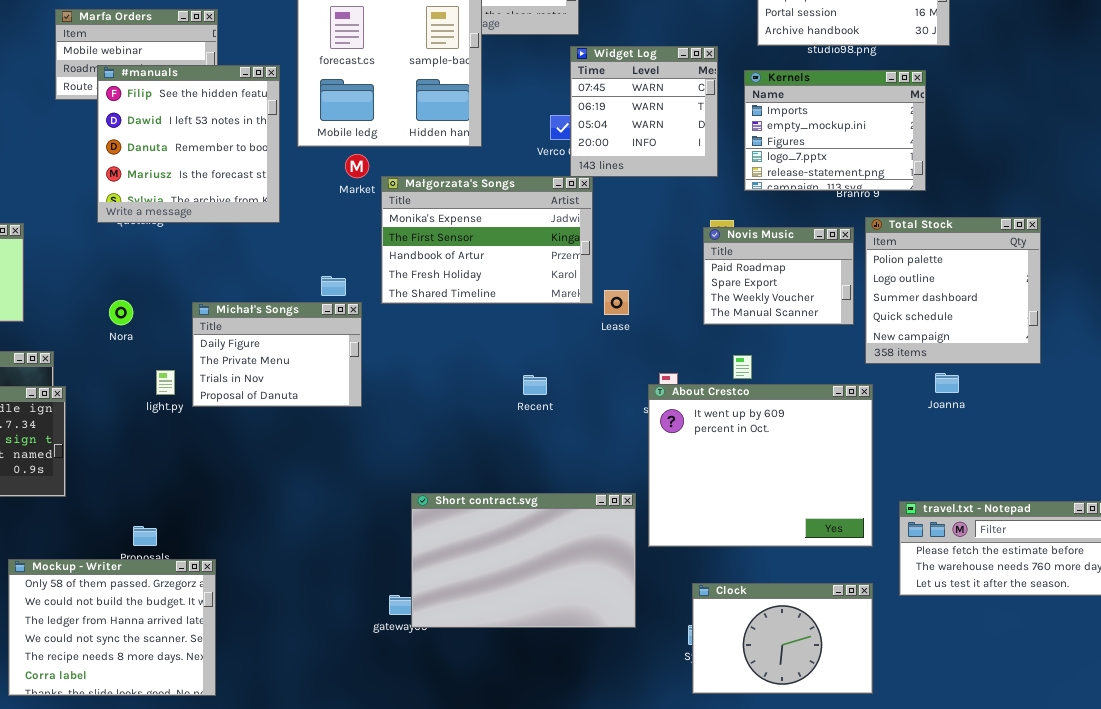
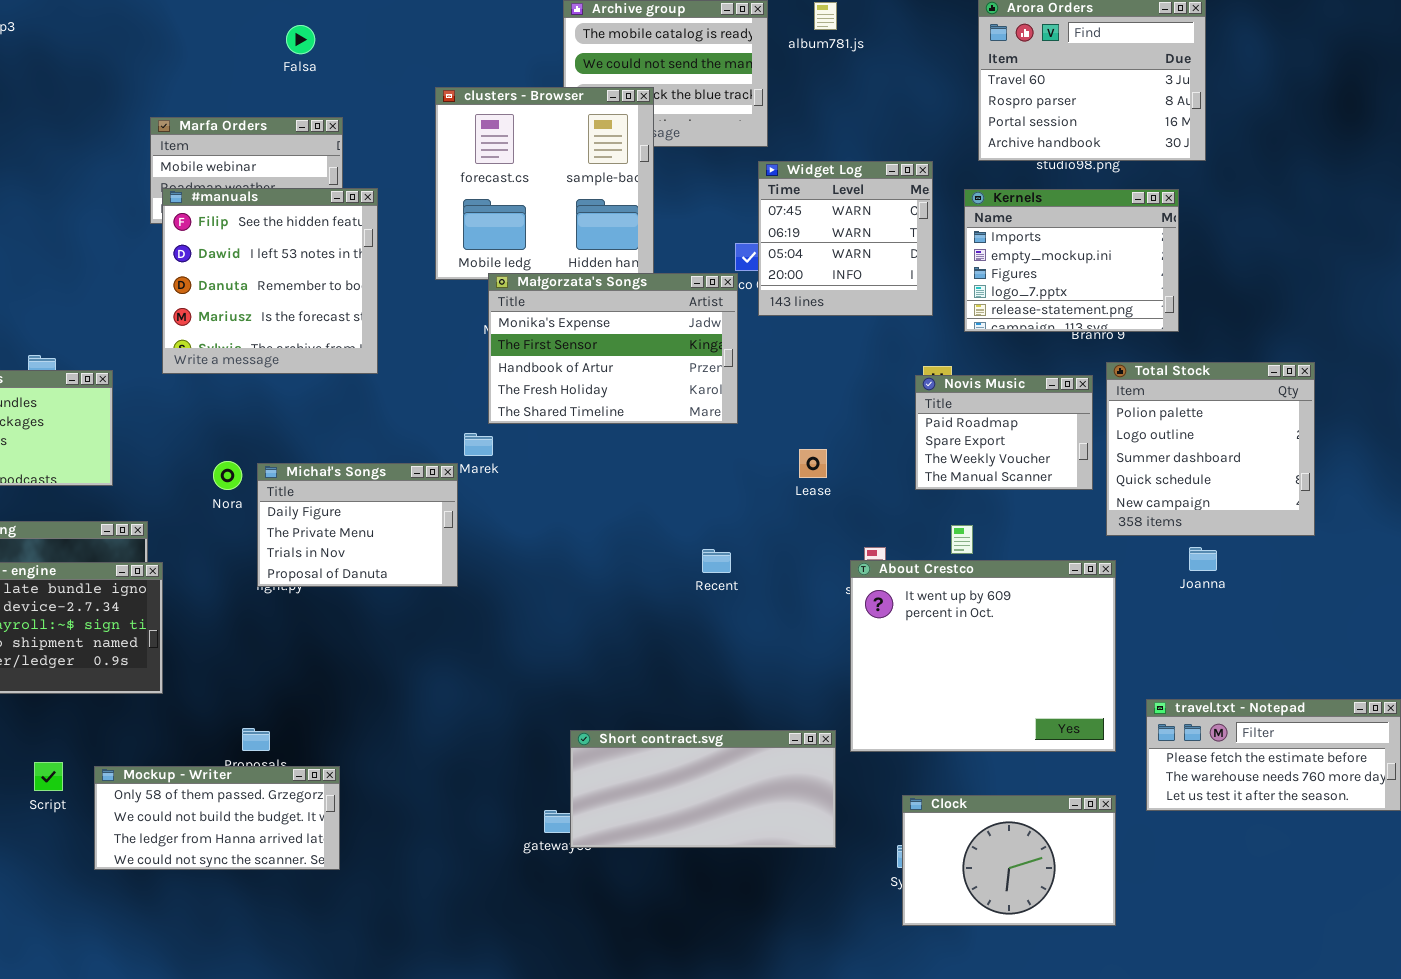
#manuals: [97,65,280,223] -> [162,188,378,374], moved
Małgorzata's Songs: [381,176,593,304] -> [488,273,738,424], moved
Michał's Songs: [192,302,362,407] -> [257,463,458,587], moved
Short contract.svg: [411,493,636,628] -> [570,730,836,848], resized
Mockup - Writer: [8,559,216,696] -> [94,766,340,870], resized

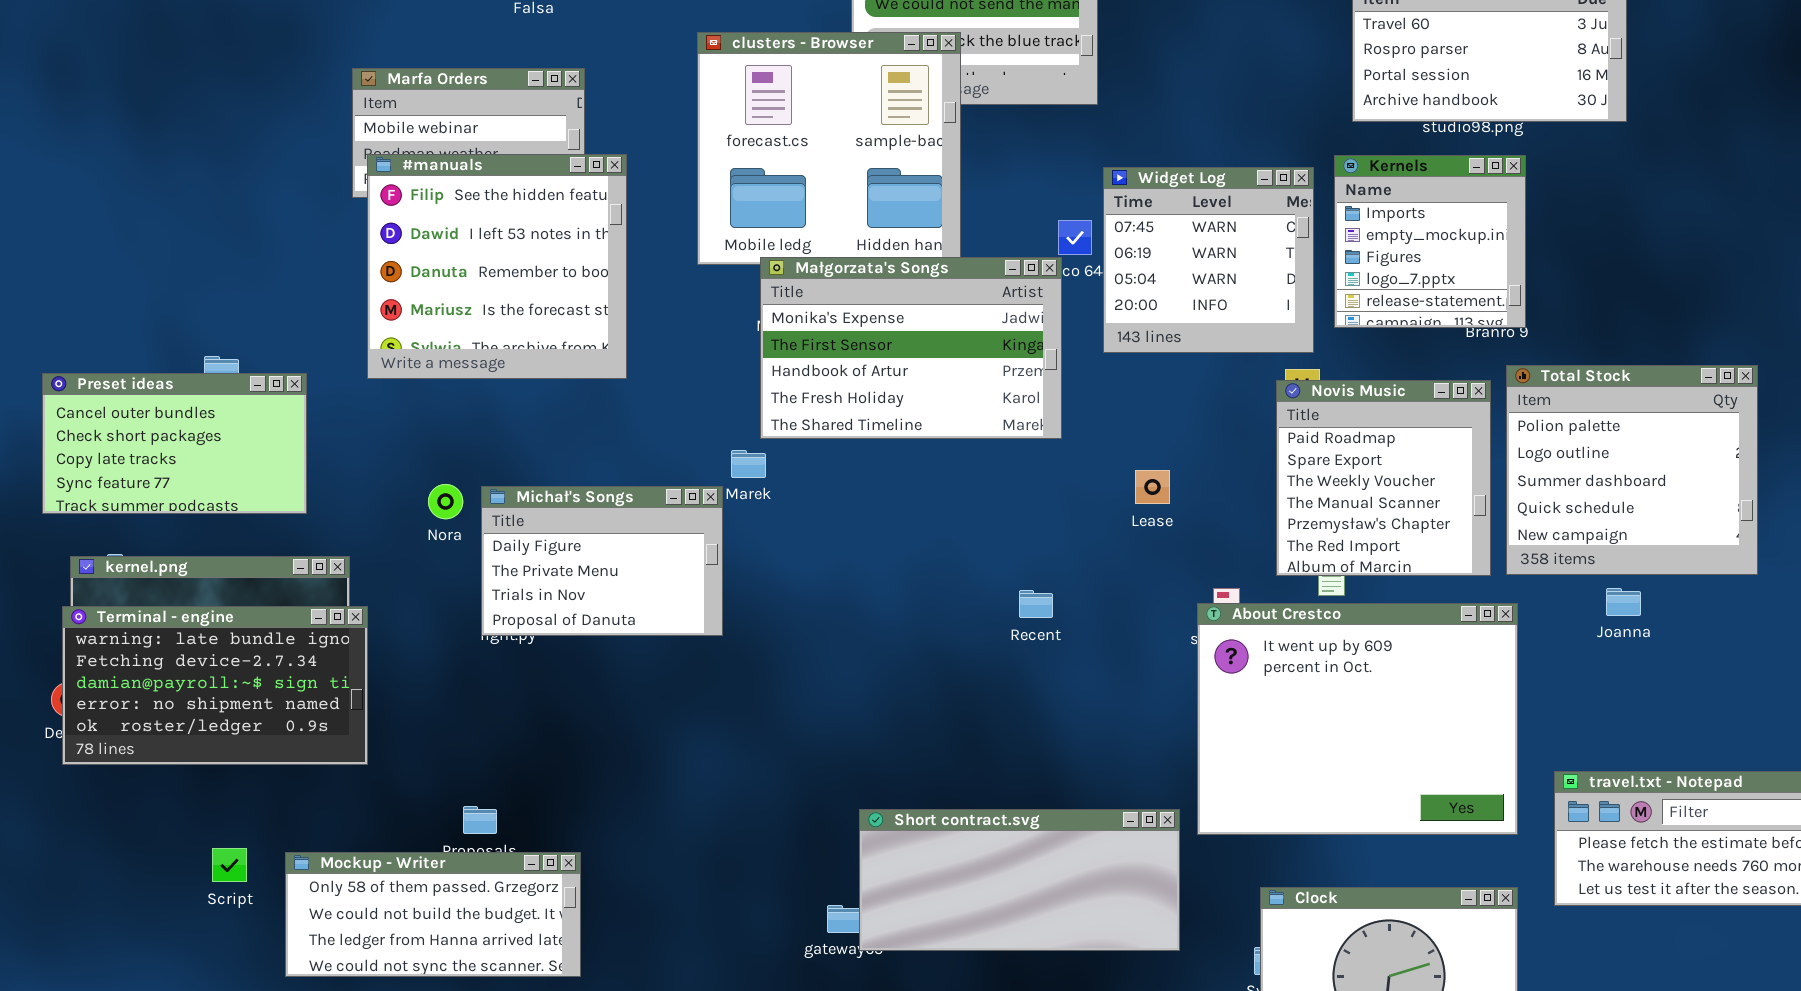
Widget Log: [758,161,933,316] -> [1103,167,1314,353], moved
Kernels: [964,189,1179,332] -> [1334,155,1526,328], resized
Novis Music: [915,375,1093,490] -> [1276,380,1491,576], resized

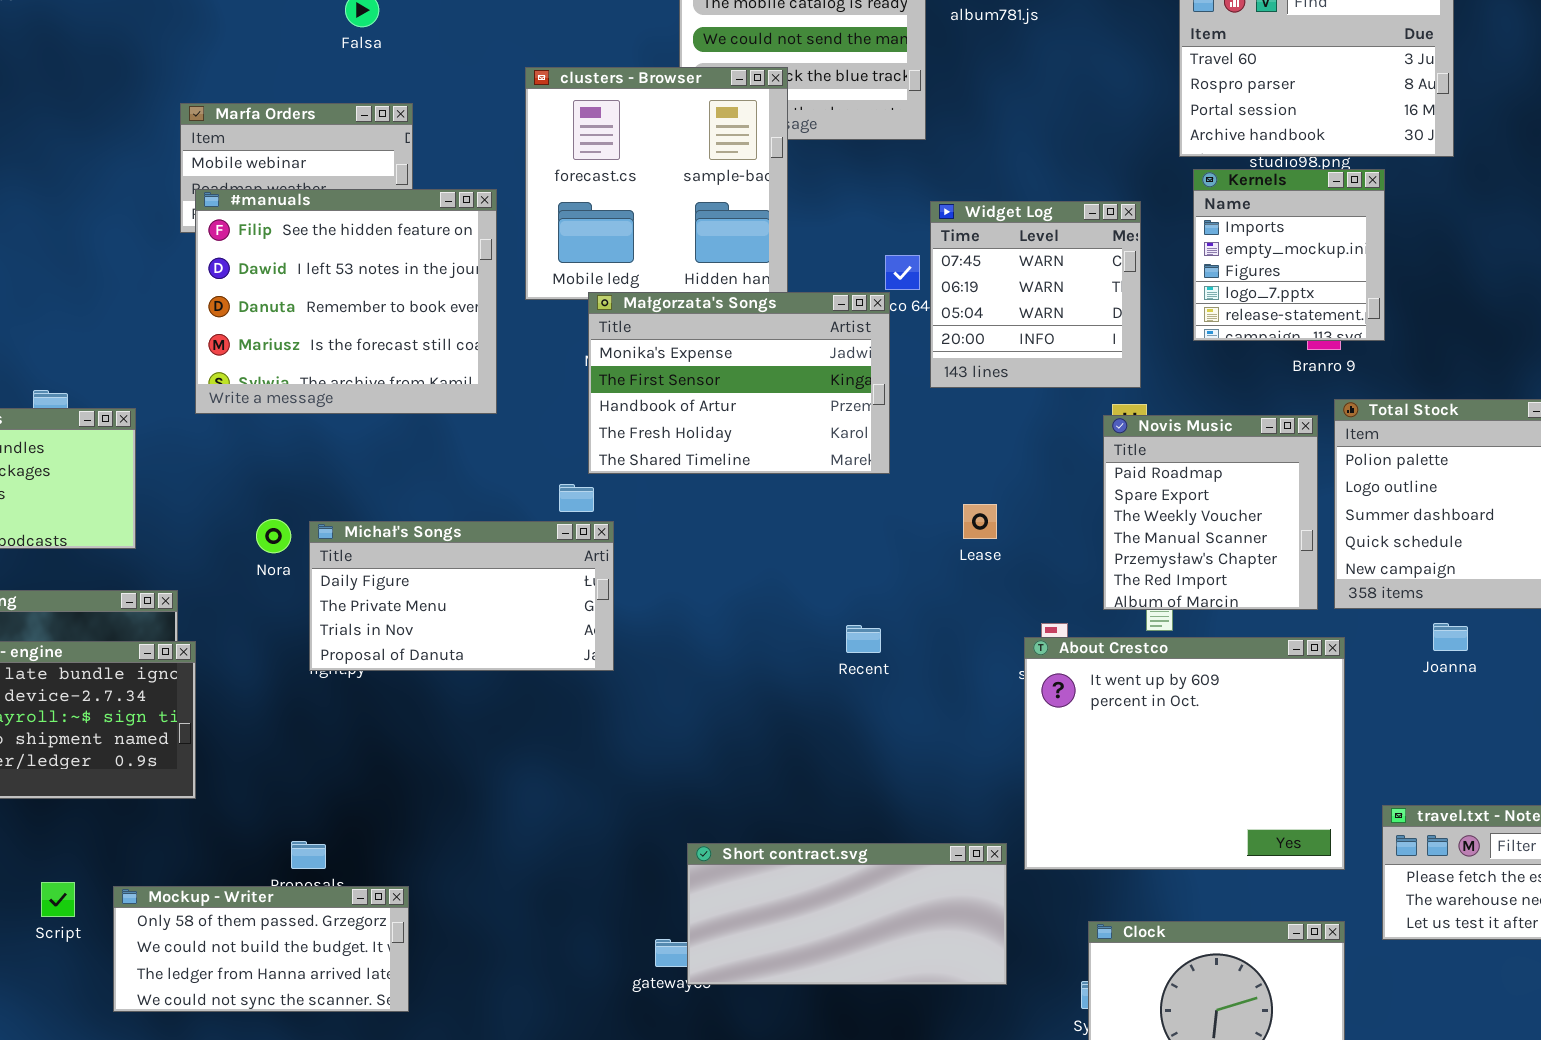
#manuals: [367,154,627,379] -> [195,189,497,414], resized
Kernels: [1334,155,1526,328] -> [1193,169,1385,341], moved
Michał's Songs: [481,486,723,636] -> [309,521,614,671], resized

